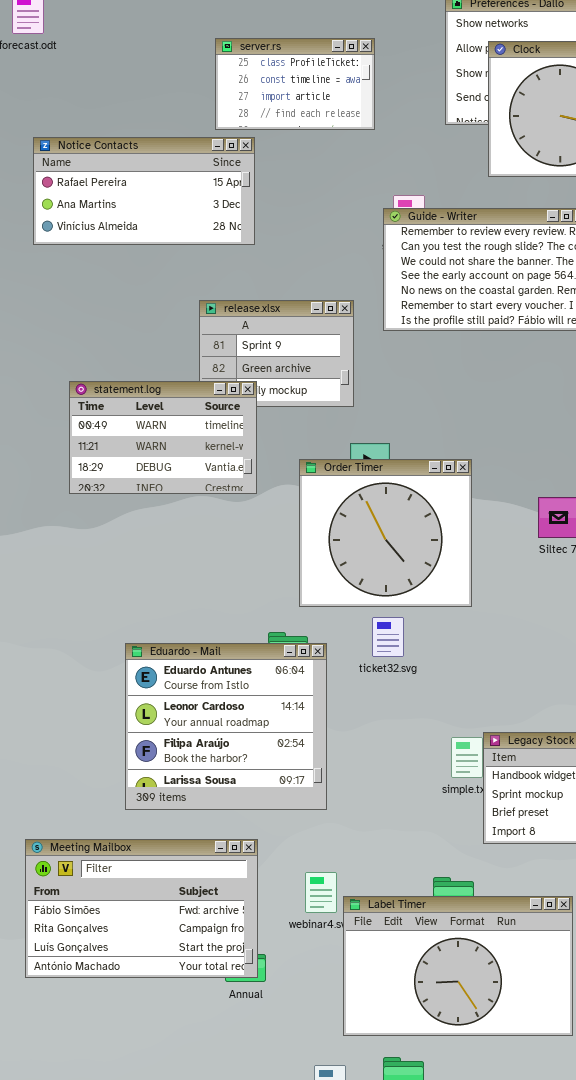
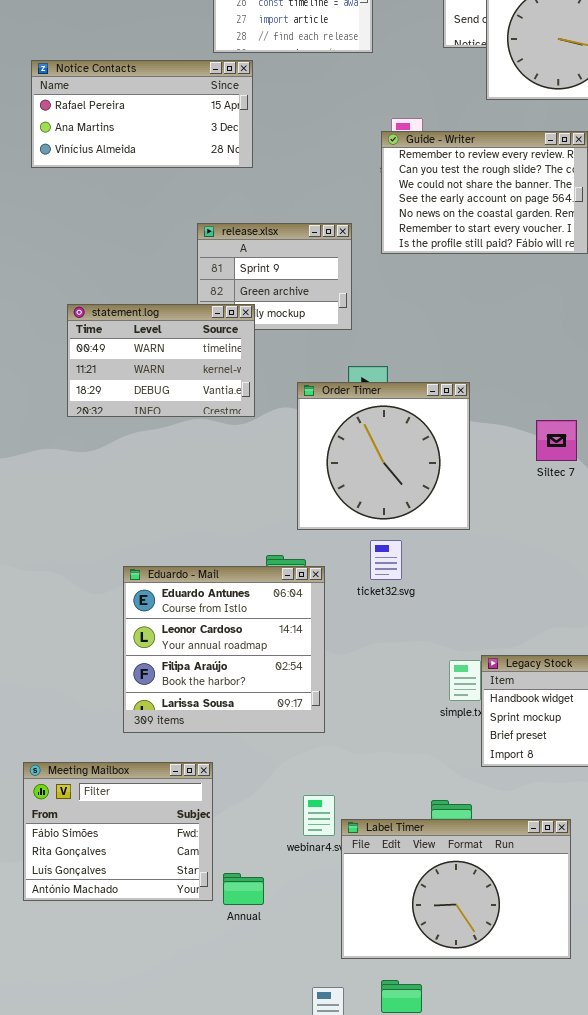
Meeting Mailbox: [25,839,258,978] -> [23,762,213,901], resized

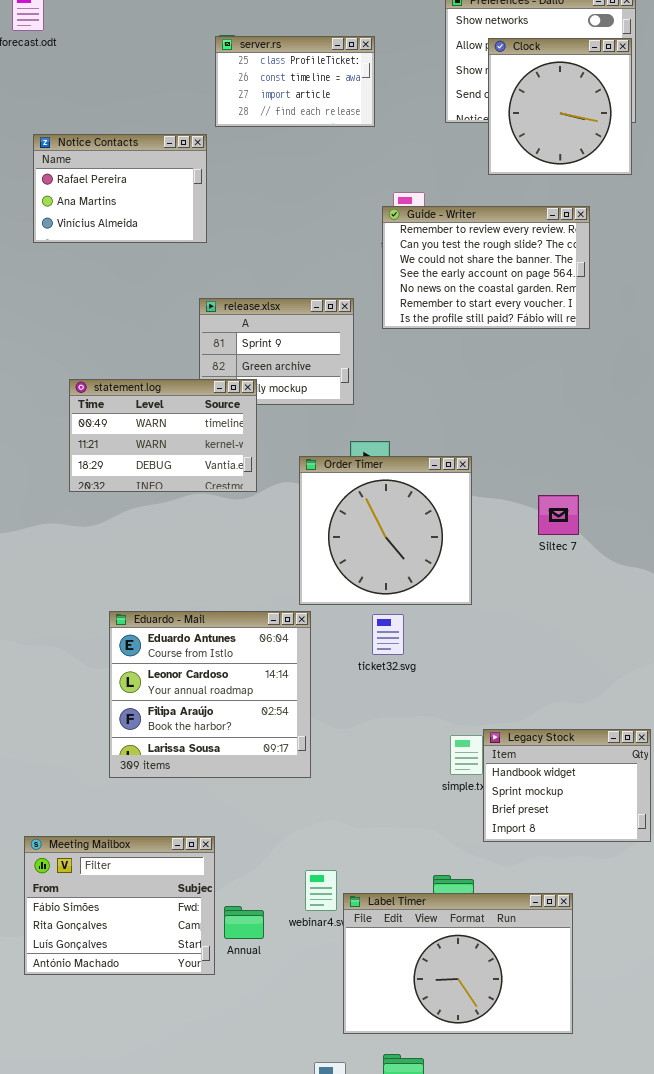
Notice Contacts: [31,60,253,168] -> [33,134,207,243], resized
Eduardo - Mail: [123,566,325,733] -> [109,611,311,778], moved
Annual: [223,873,264,905] -> [224,906,264,939], moved

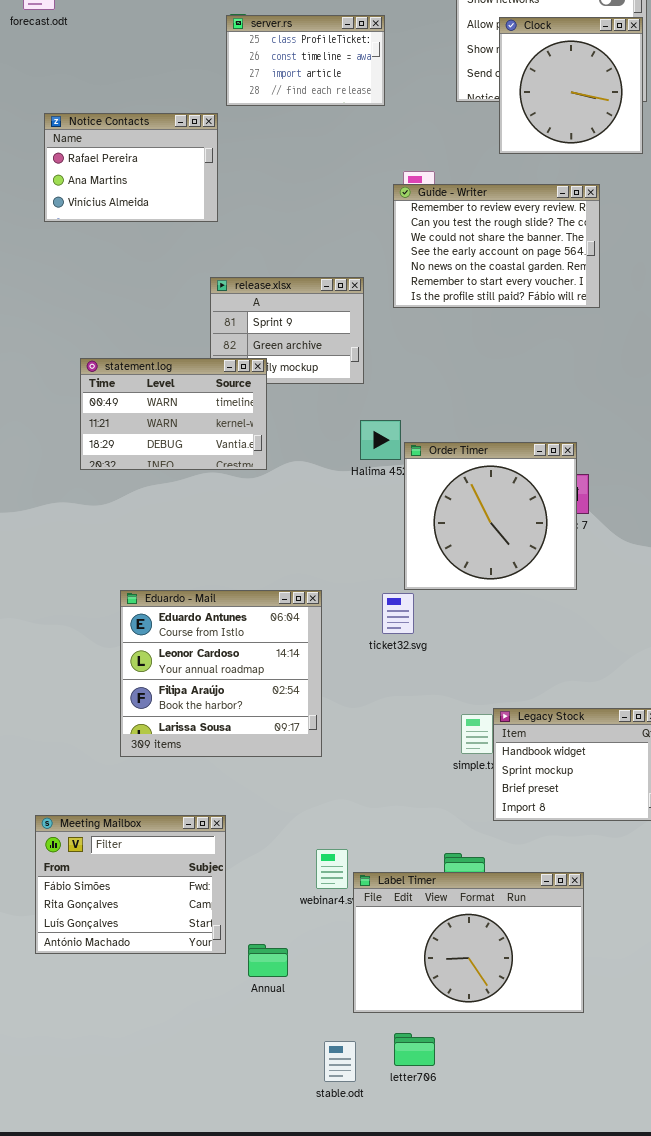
Order Timer: [299,456,472,605] -> [404,442,577,590], moved
Annual: [224,906,264,939] -> [248,944,288,977], moved

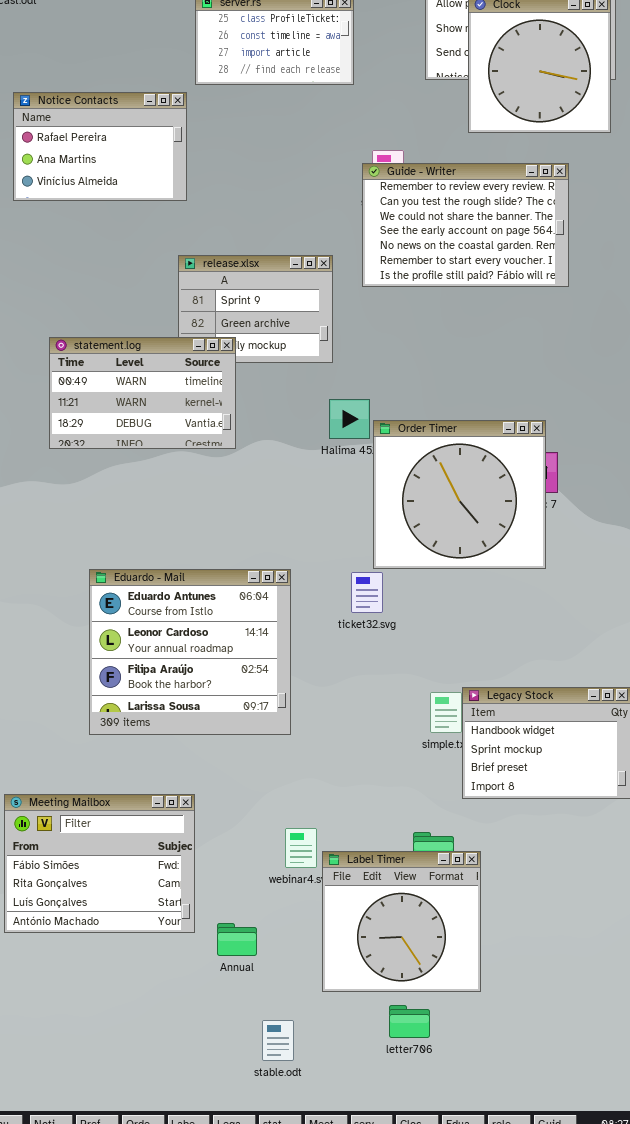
Label Timer: [353,872,584,1013] -> [322,851,481,992], resized
letter706: [394,1033,435,1066] -> [389,1005,430,1038], moved
stable.odt: [324,1041,356,1082] -> [262,1020,294,1061], moved

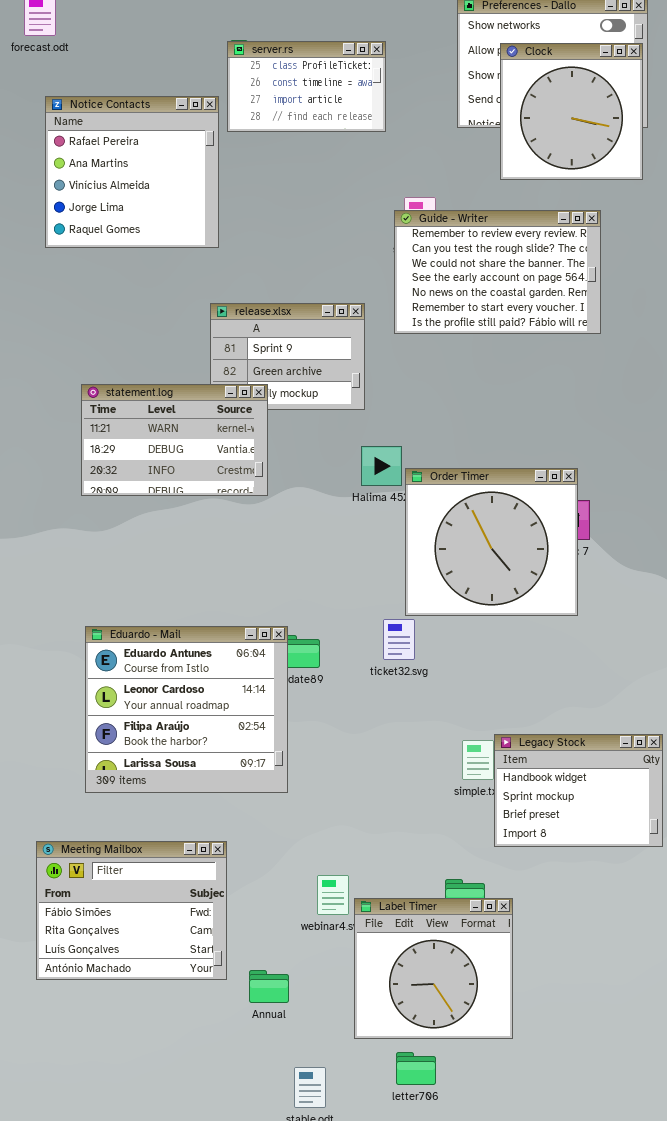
Notice Contacts: [13,92,187,201] -> [45,96,219,248], resized
statement.log: [49,337,236,449] -> [81,384,268,496], scrolled down 1 row
Eduardo - Mail: [89,569,291,735] -> [85,626,288,793], moved
letter706: [389,1005,430,1038] -> [396,1052,436,1085], moved

